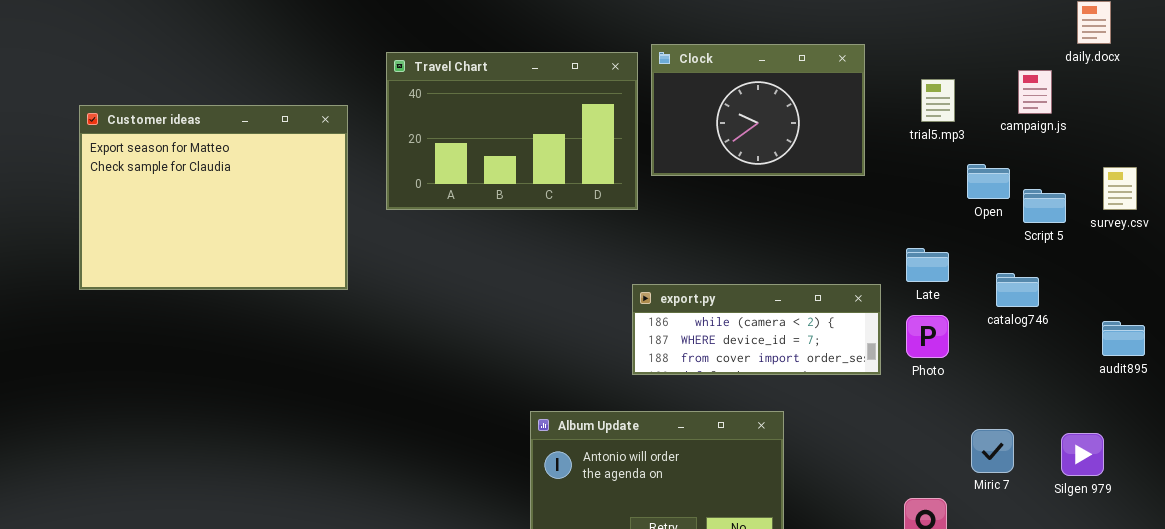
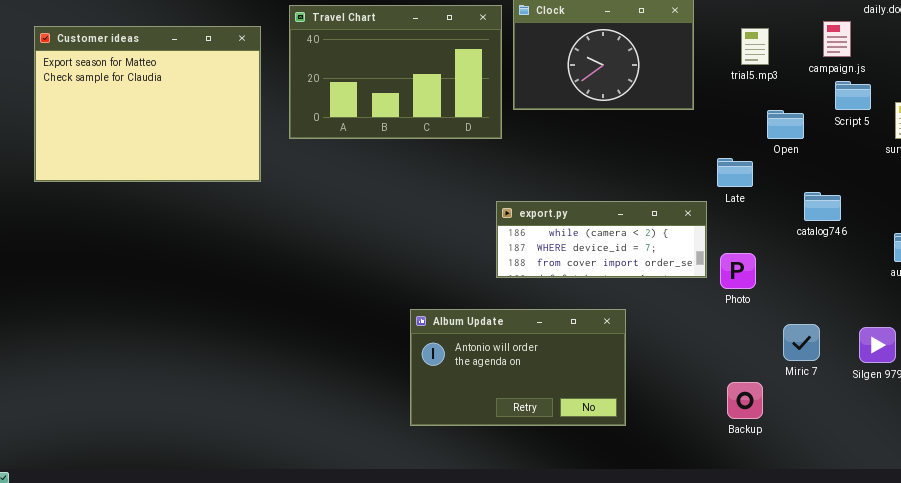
Customer ideas: [79,105,348,290] -> [34,26,261,182], moved
Open: [967,164,1010,199] -> [767,110,804,139], moved
Script 5: [1023,189,1066,223] -> [835,81,871,110], moved
Late: [906,248,949,282] -> [717,158,753,187], moved
Photo: [906,315,949,358] -> [720,253,756,289], moved

